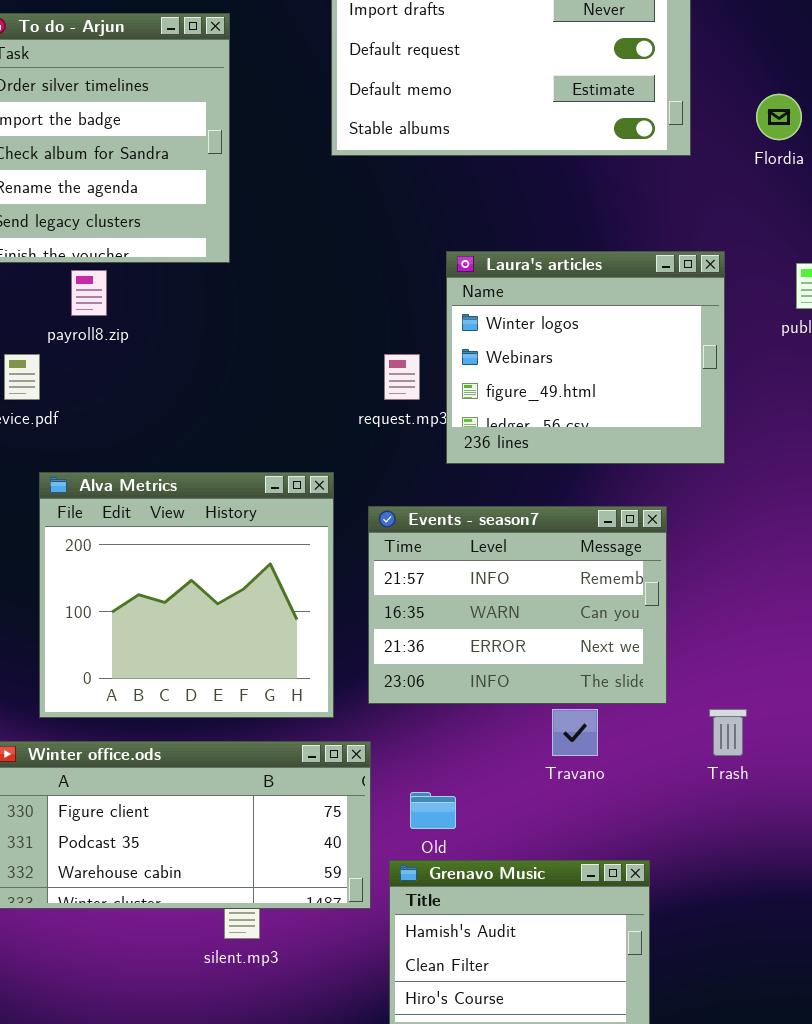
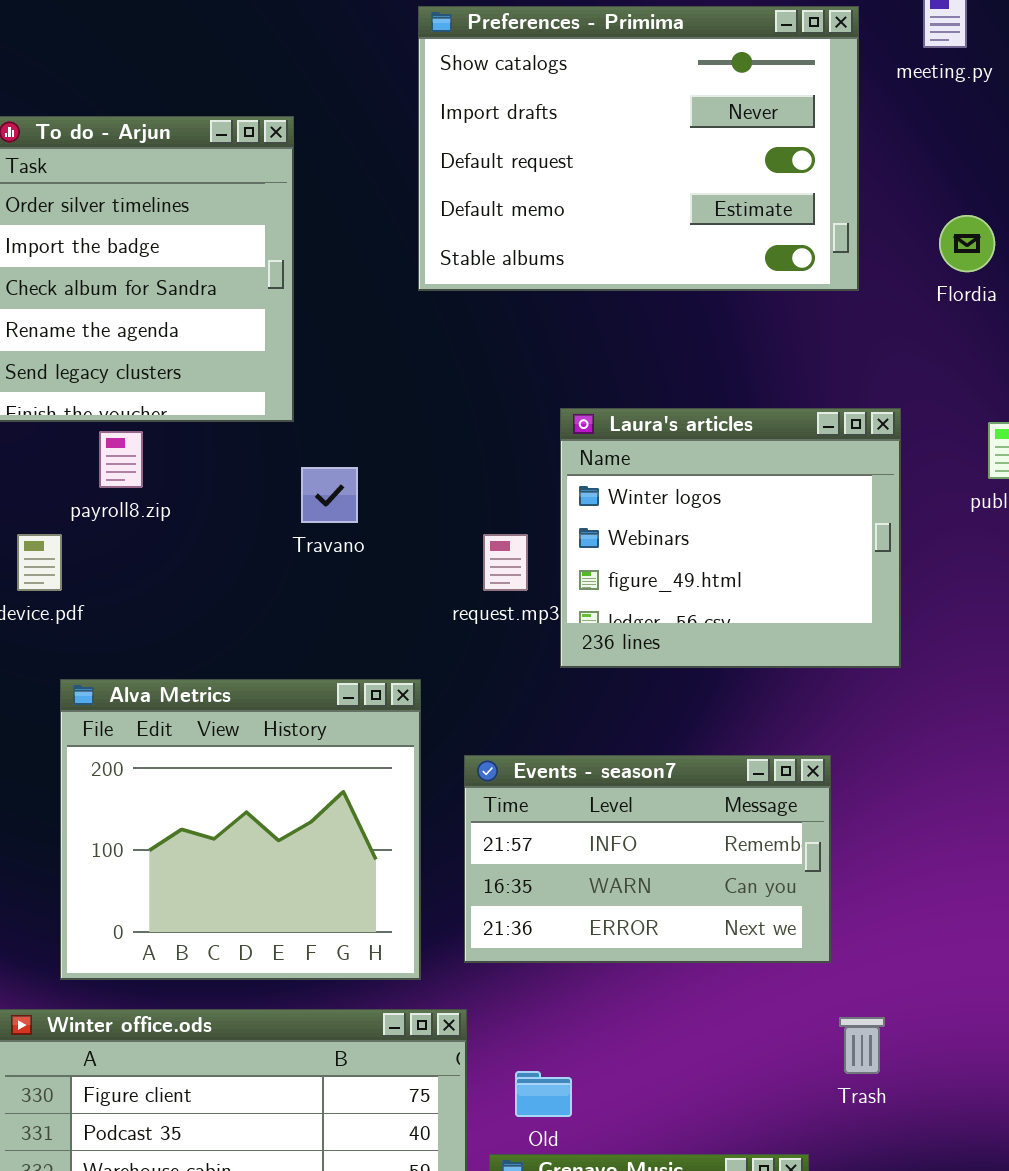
Events - season7: [368,506,667,704] -> [464,755,831,963], resized
Travano: [552,709,598,756] -> [301,467,358,523], moved
Trash: [709,709,747,756] -> [839,1017,885,1074], moved

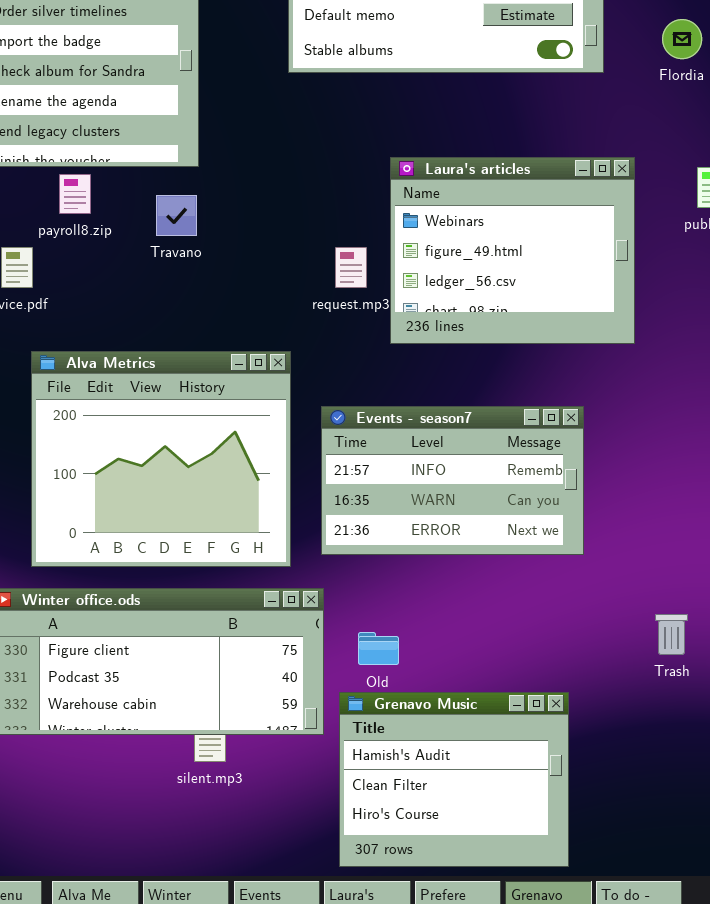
Laura's articles: [560,408,901,668] -> [390,157,635,344], scrolled down 1 row
Travano: [301,467,358,523] -> [156,195,197,236], moved
Trash: [839,1017,885,1074] -> [655,614,688,655], moved

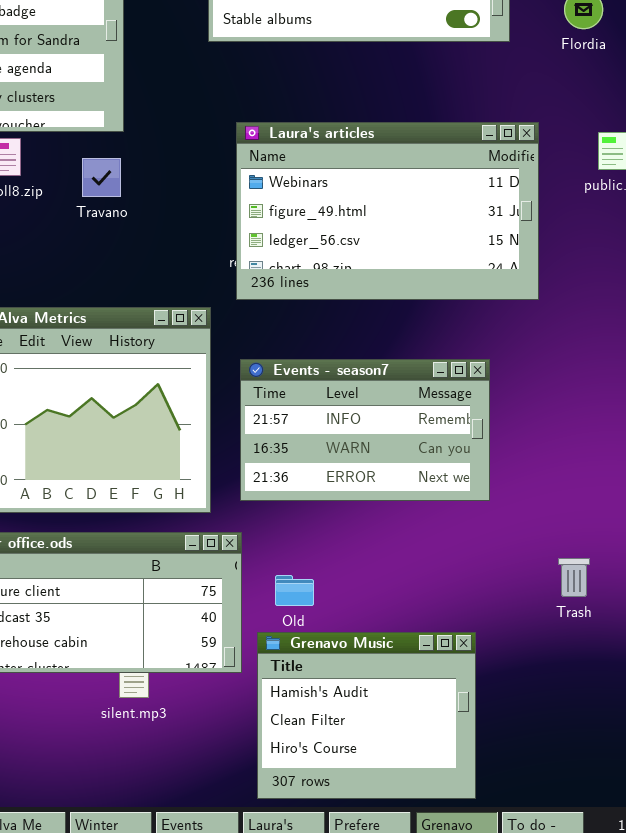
Laura's articles: [390,157,635,344] -> [236,122,539,300], resized

